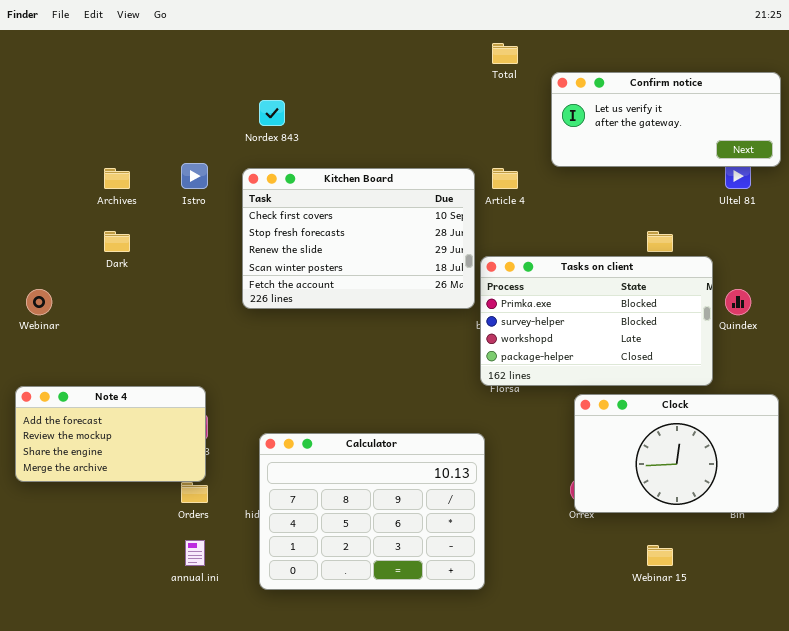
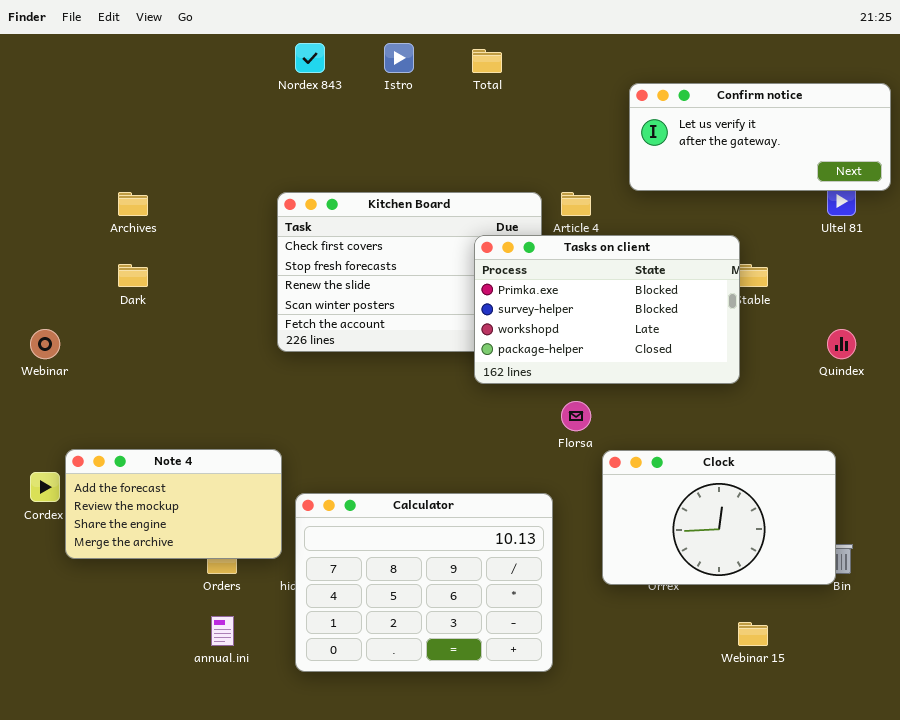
Total: [492,43,518,64] -> [472,49,502,73], moved
Nordex 843: [259,100,285,126] -> [295,43,325,73], moved
Istro: [181,163,208,189] -> [384,43,414,73], moved
Tasks on client: [480,256,713,386] -> [474,235,740,384], moved
Note 4: [15,386,206,482] -> [65,449,282,559], moved
Clock: [574,394,779,513] -> [602,450,836,585], moved

